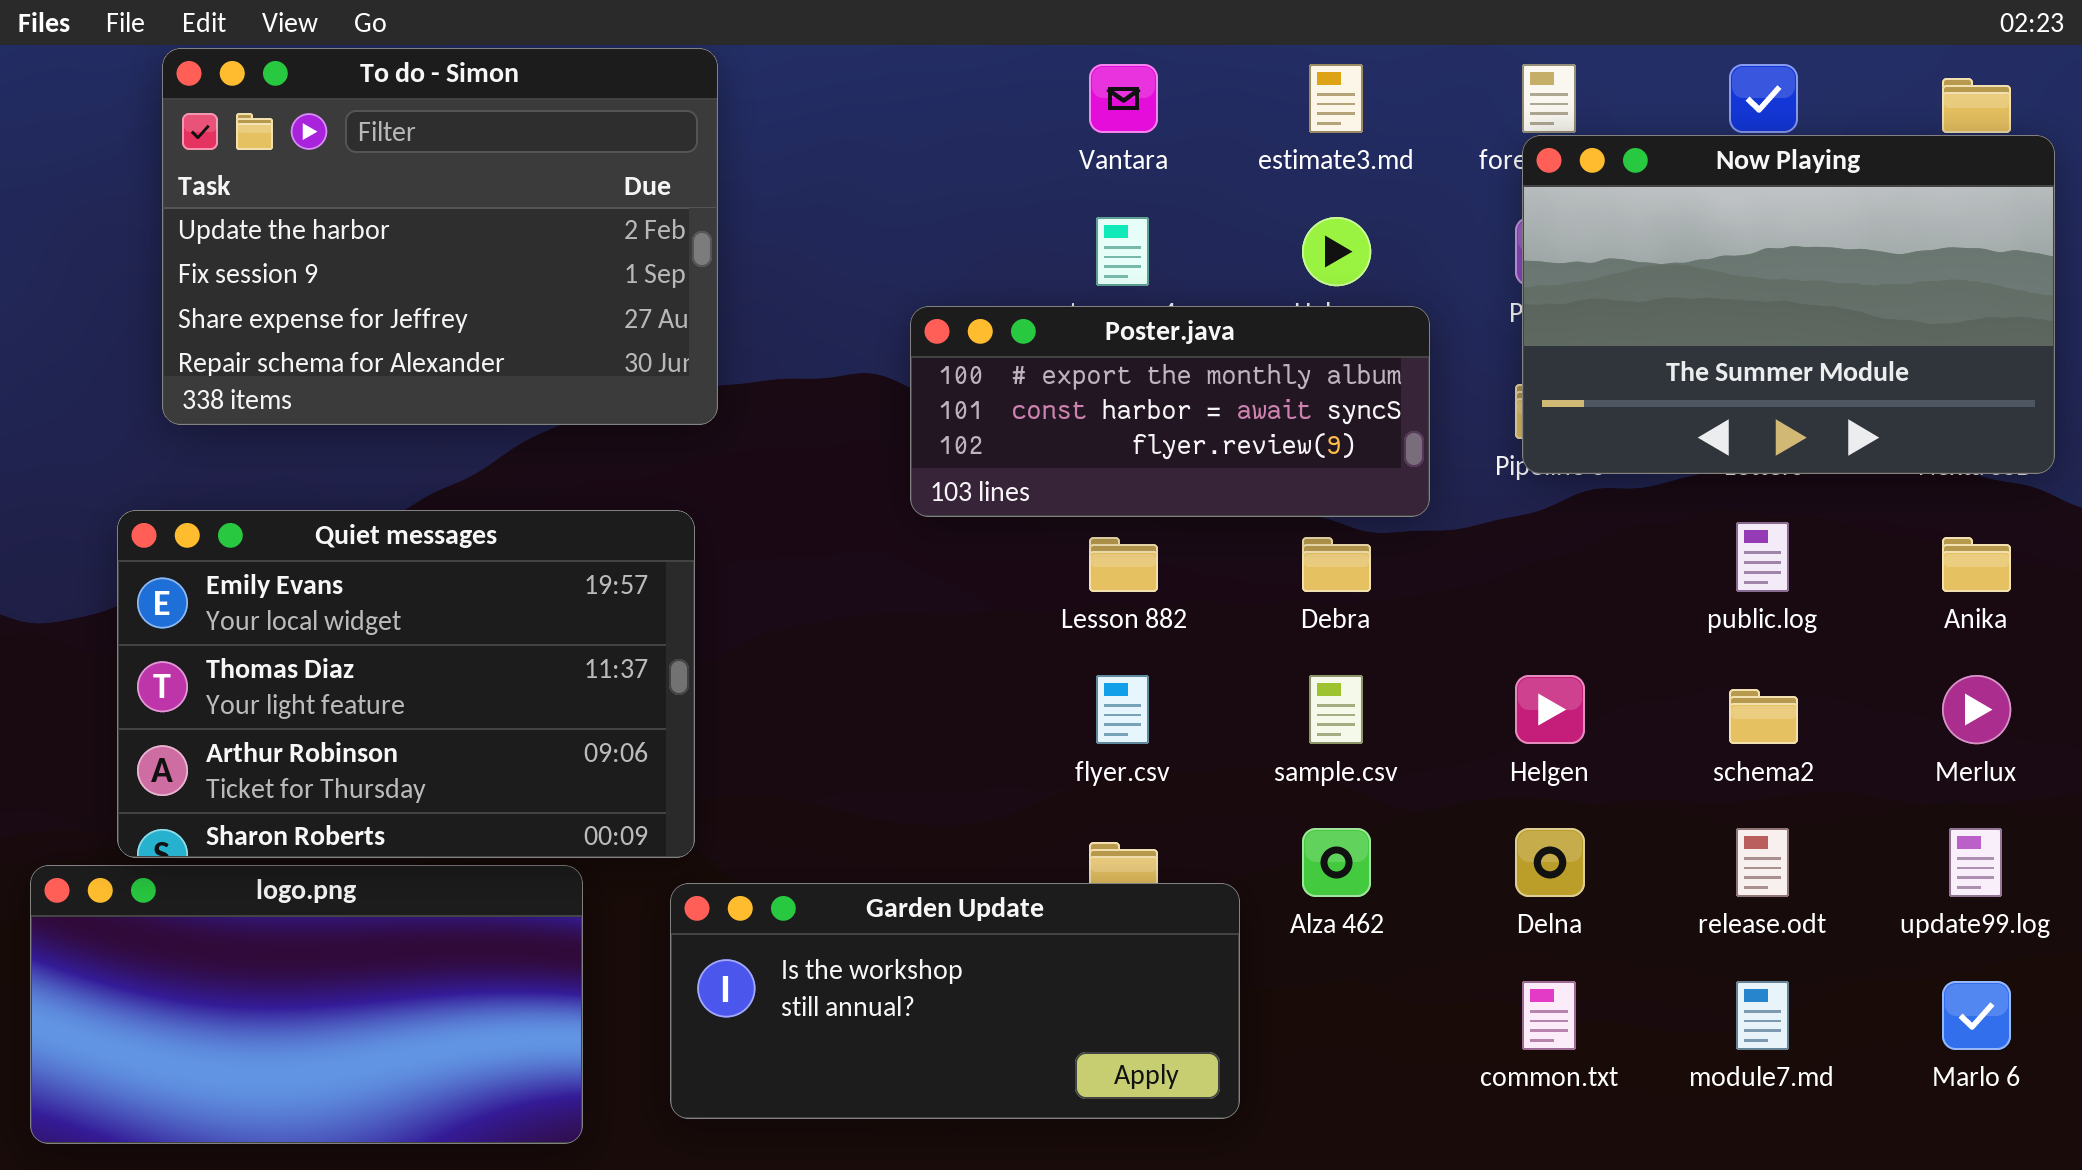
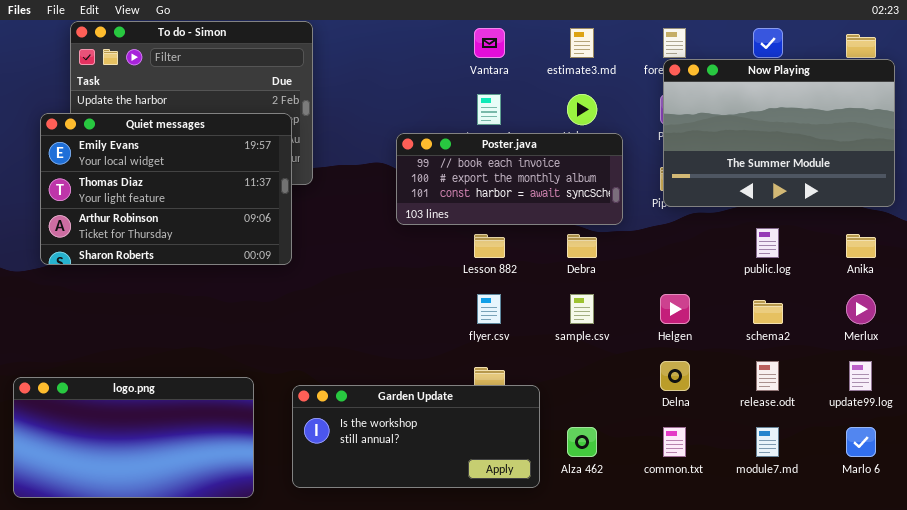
Poster.java: [910,306,1430,517] -> [396,133,623,225], scrolled up 1 row
Quiet messages: [117,510,695,858] -> [40,113,292,265], moved
Alza 462: [1302,828,1371,897] -> [567,427,597,457], moved

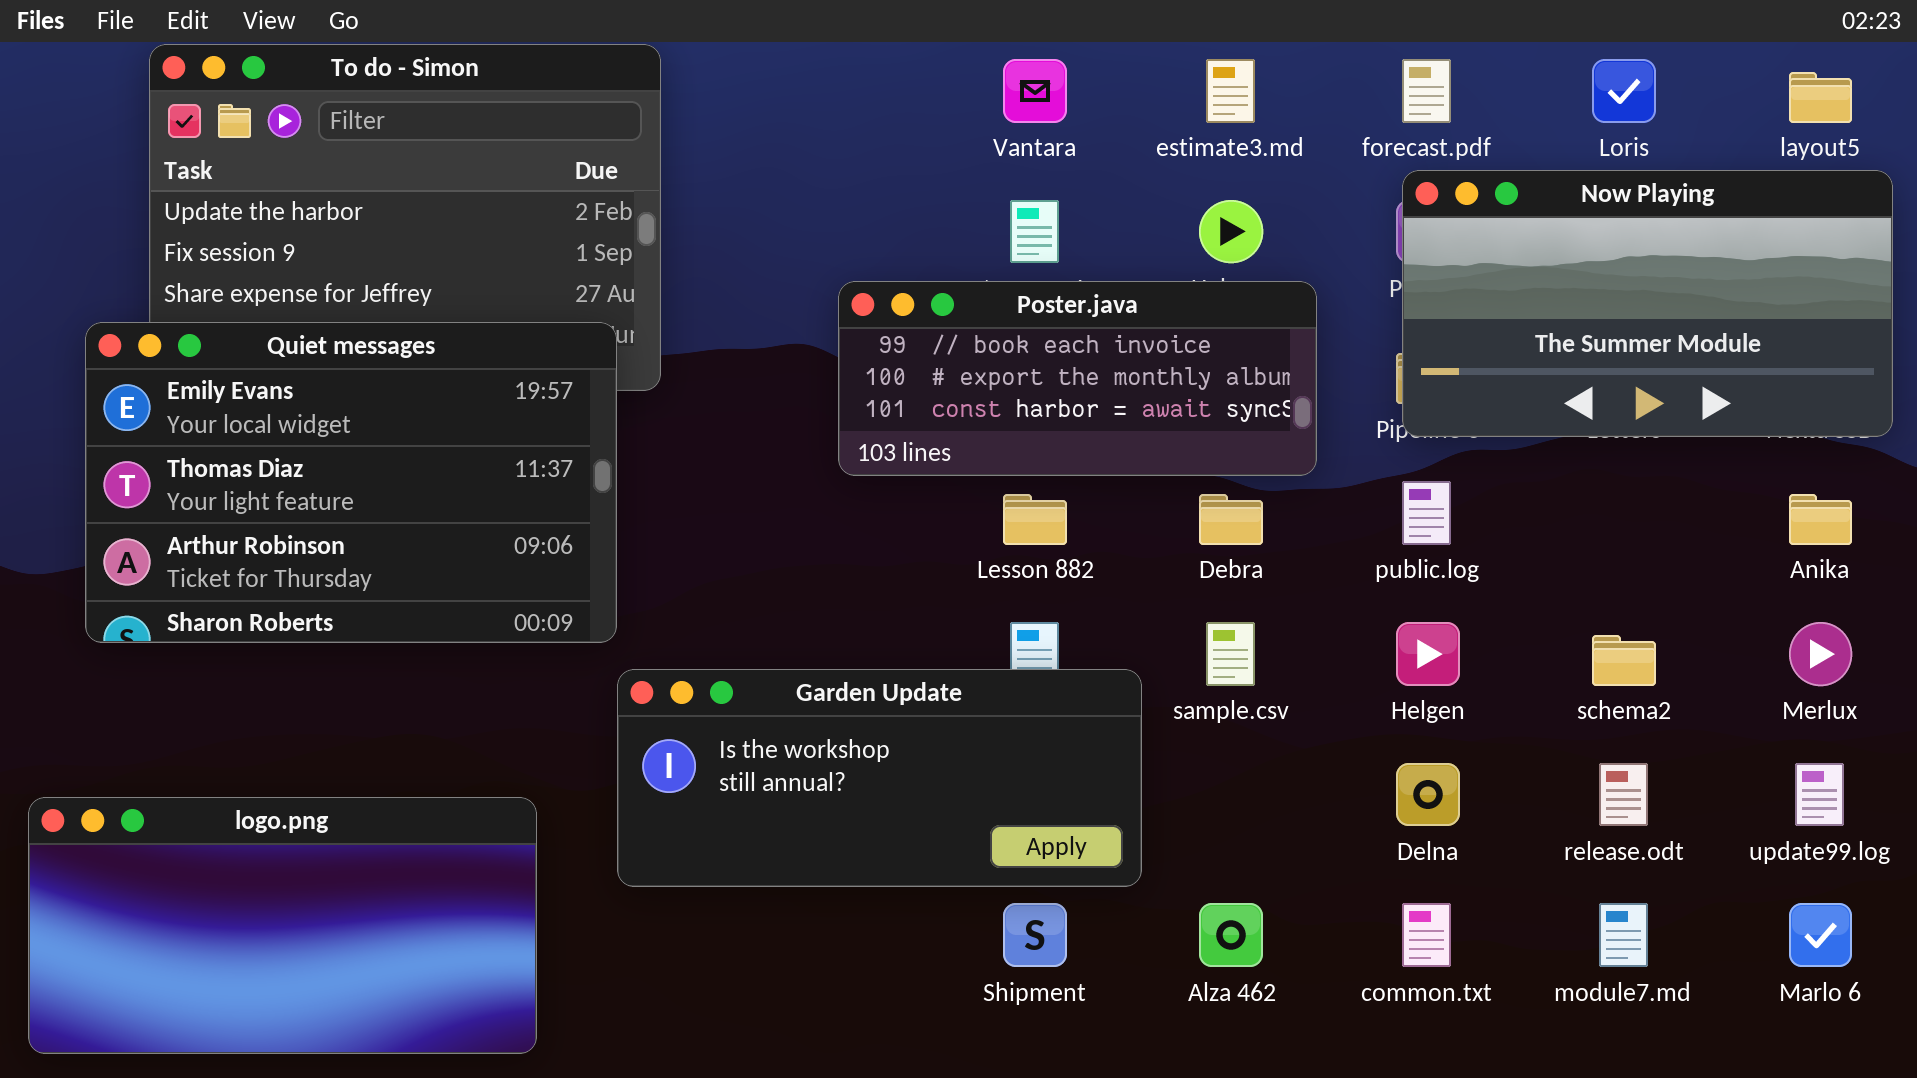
Now Playing: [663,59,895,207] -> [1402,170,1893,437], resized
Quiet messages: [40,113,292,265] -> [85,322,617,643], moved
public.log: [756,228,779,258] -> [1402,481,1451,545], moved
Garden Update: [292,385,540,488] -> [617,669,1142,887], moved

